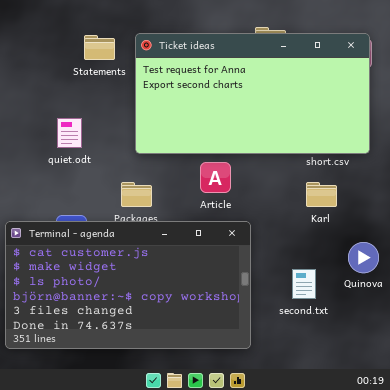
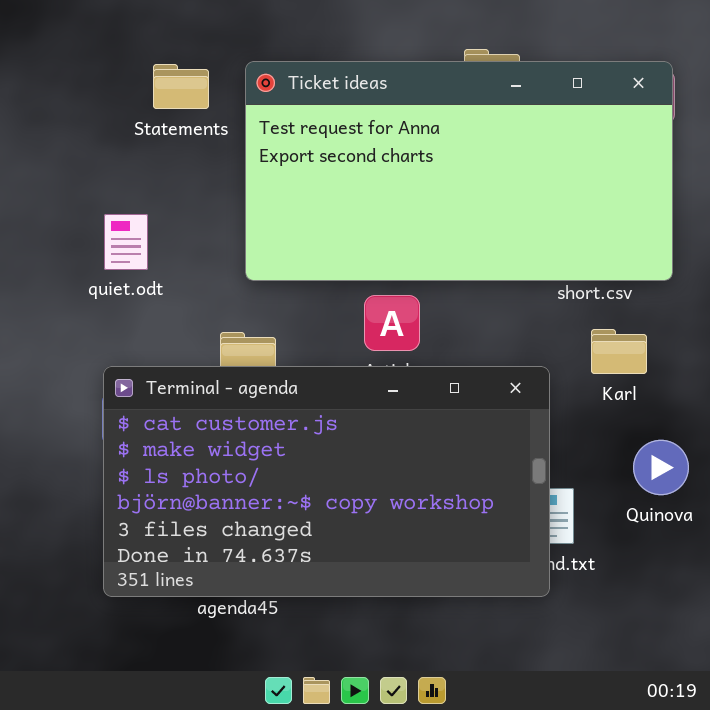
Karl: [306,182,337,207] -> [591,329,647,374], moved
Terminal - agenda: [5,221,251,349] -> [103,366,550,597], moved

